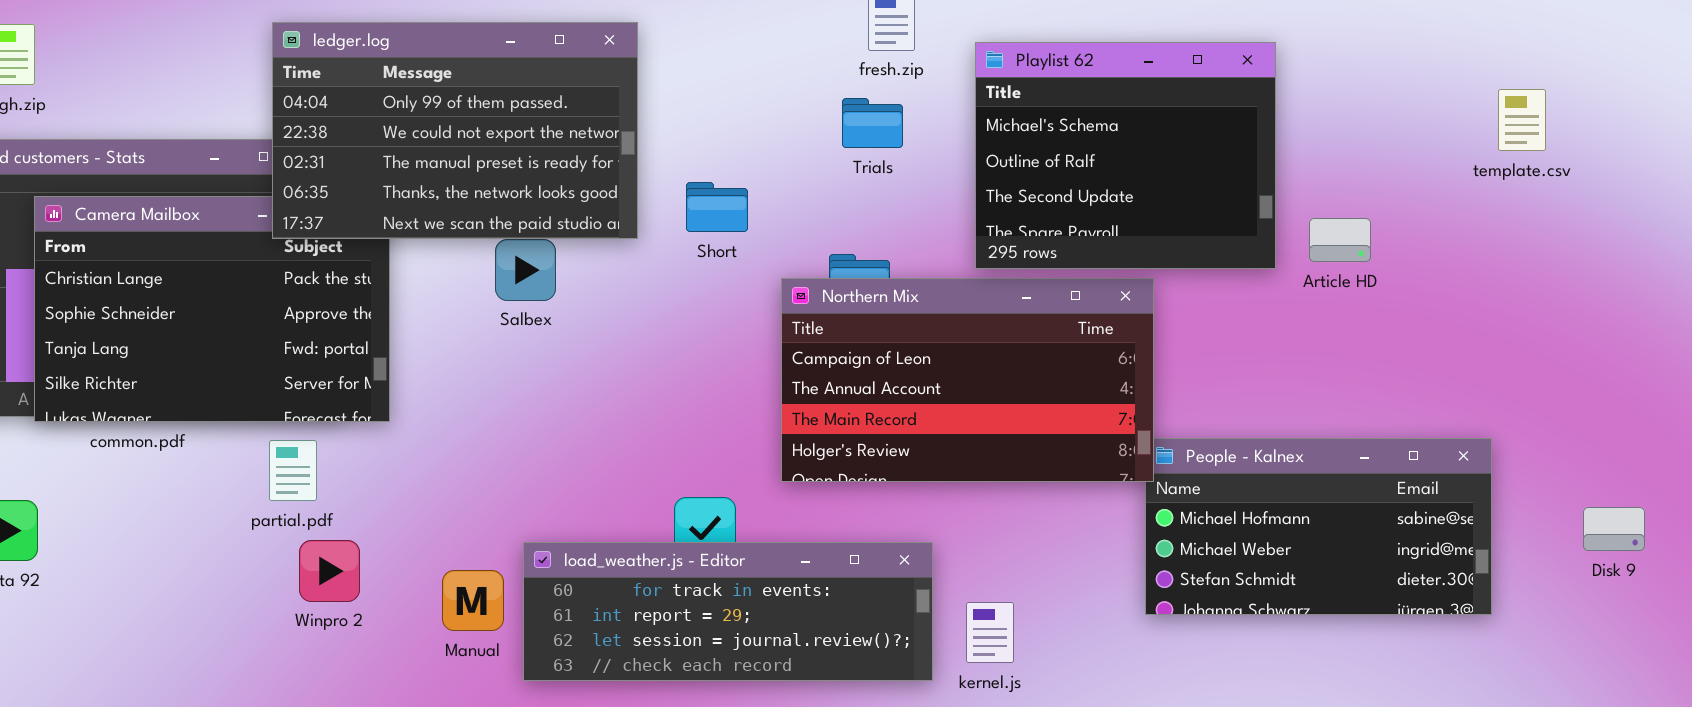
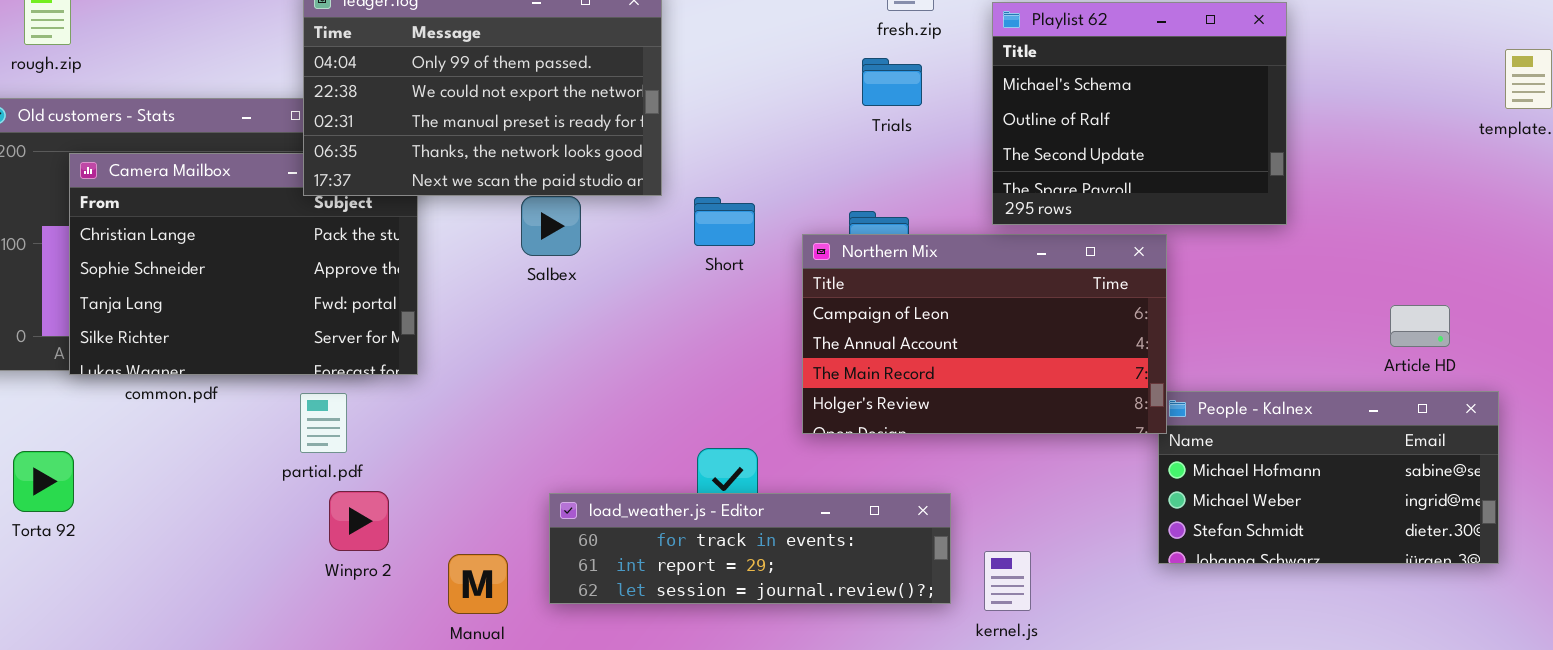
Short: [686,182,748,232] -> [694,197,755,246], moved
Article HD: [1309,218,1371,262] -> [1390,305,1450,347], moved
load_weather.js - Editor: [523,542,933,681] -> [549,493,951,604], resized
Manual: [442,570,504,631] -> [448,554,508,614], moved

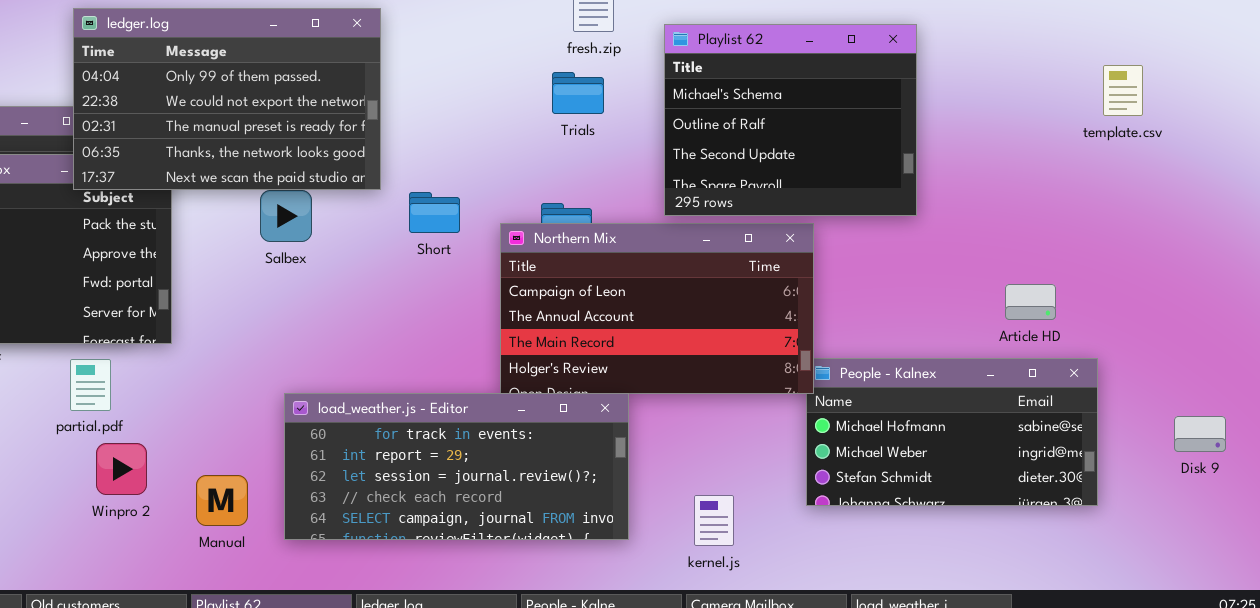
load_weather.js - Editor: [549,493,951,604] -> [284,393,629,540], resized
kernel.js: [984,551,1031,611] -> [694,495,734,546], moved
Manual: [448,554,508,614] -> [196,475,248,526], moved

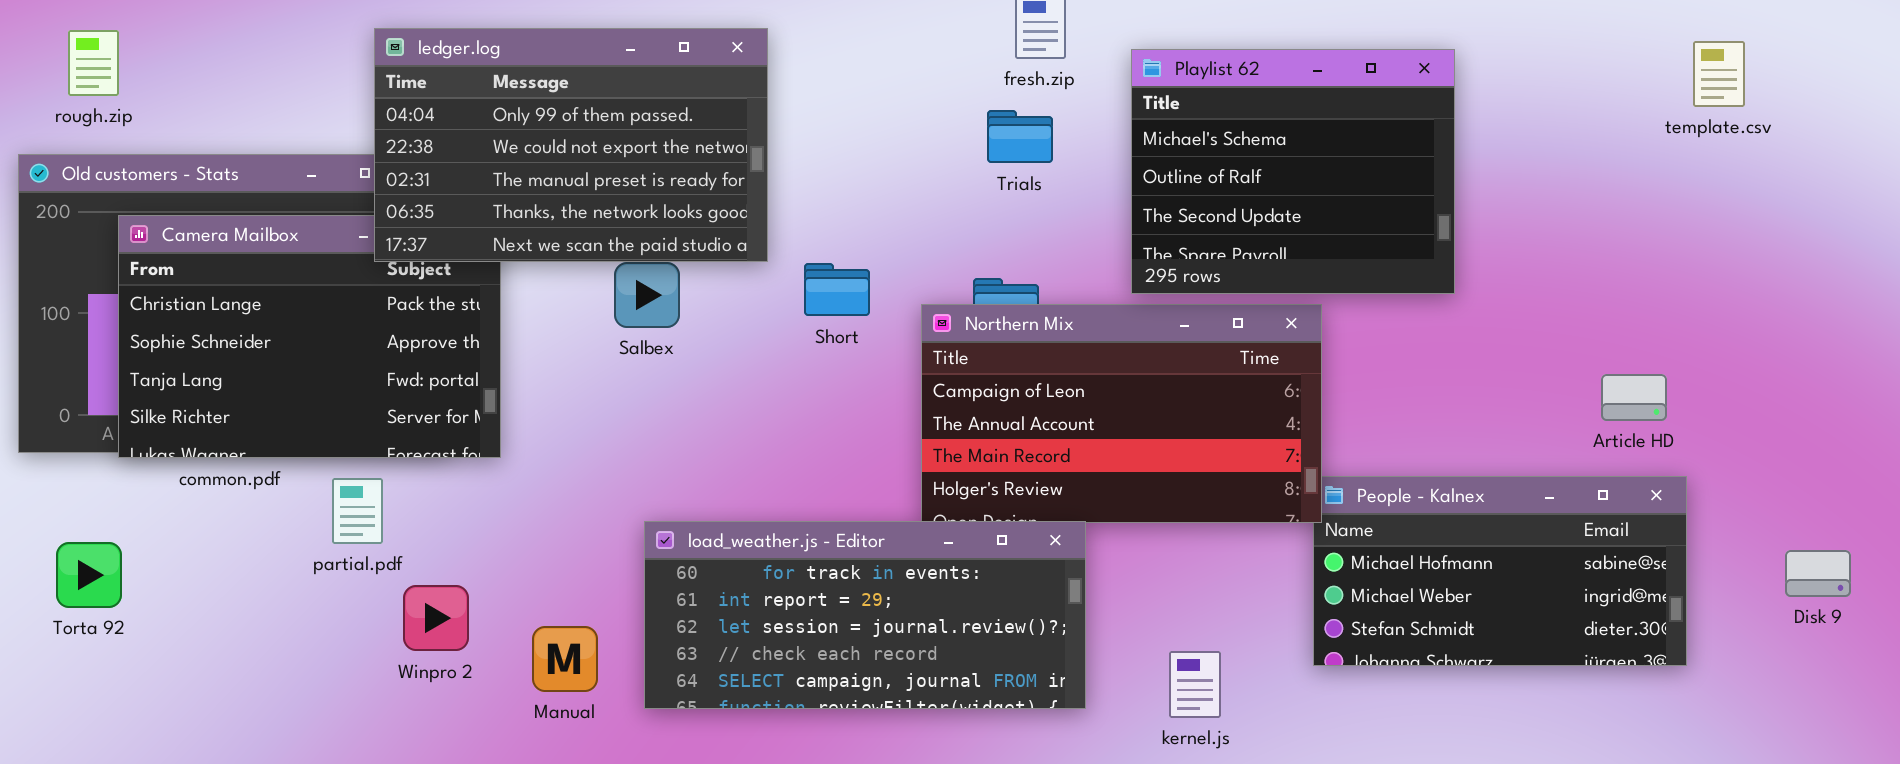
template.csv: [1103,65,1143,116] -> [1693,41,1745,107], moved
Article HD: [1005,284,1056,320] -> [1601,374,1667,421], moved
partial.pdf: [70,359,111,411] -> [332,478,383,544], moved

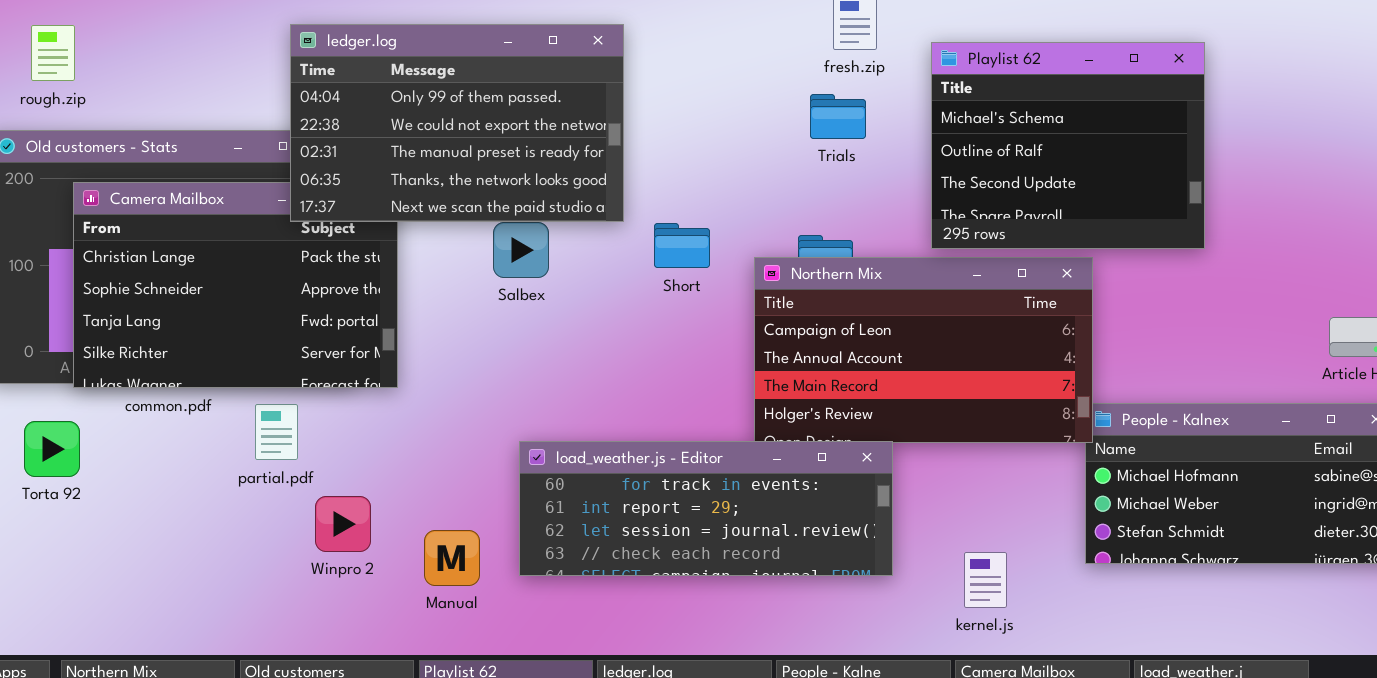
load_weather.js - Editor: [644,521,1086,709] -> [519,441,893,576], resized
Torta 92: [56,542,122,608] -> [24,421,80,477], moved

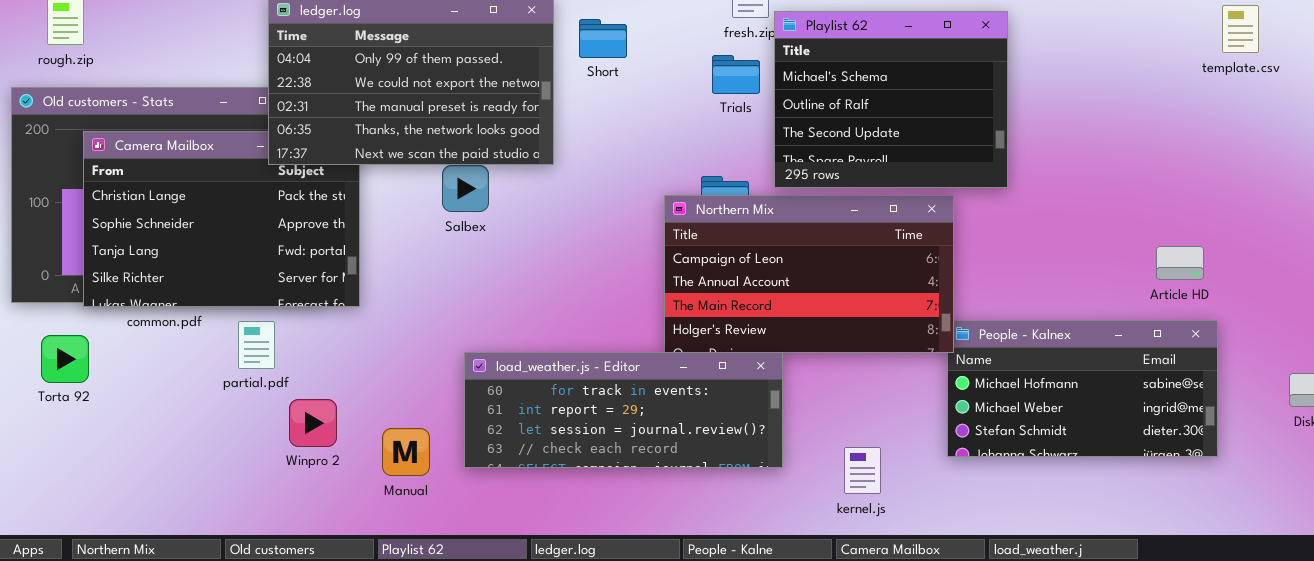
Playlist 62: [931,42,1205,249] -> [774,11,1008,188], moved
Short: [654,223,710,268] -> [579,19,627,58], moved

